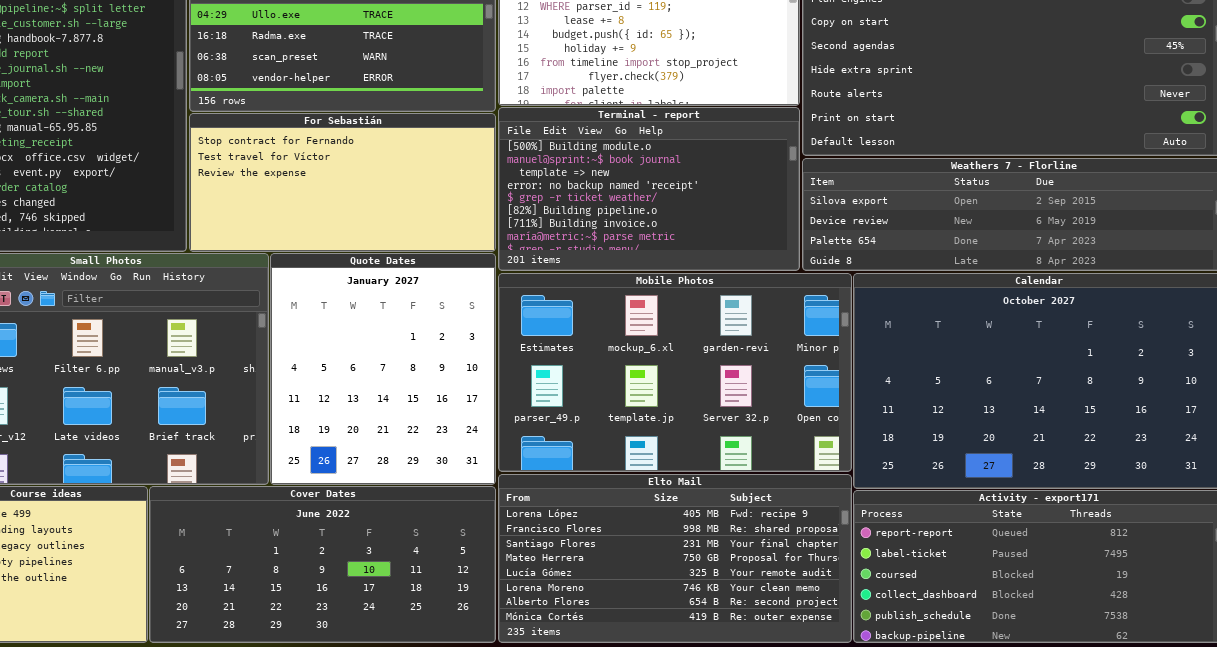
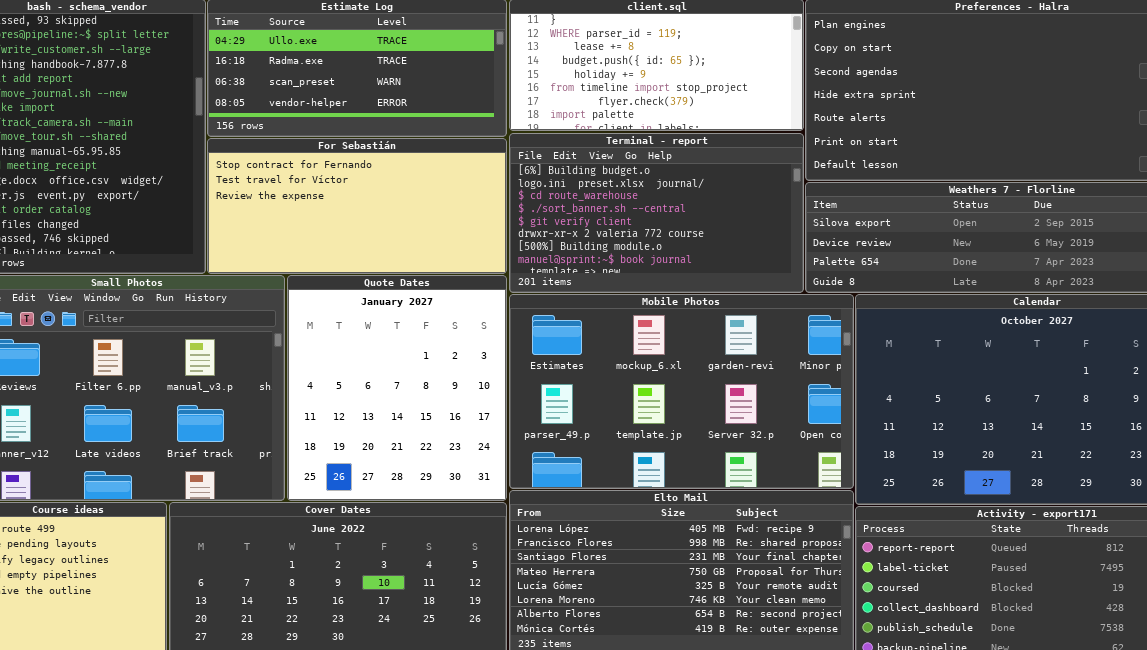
Terminal - report: [498,107,800,271] -> [509,133,804,293], scrolled up 6 rows

